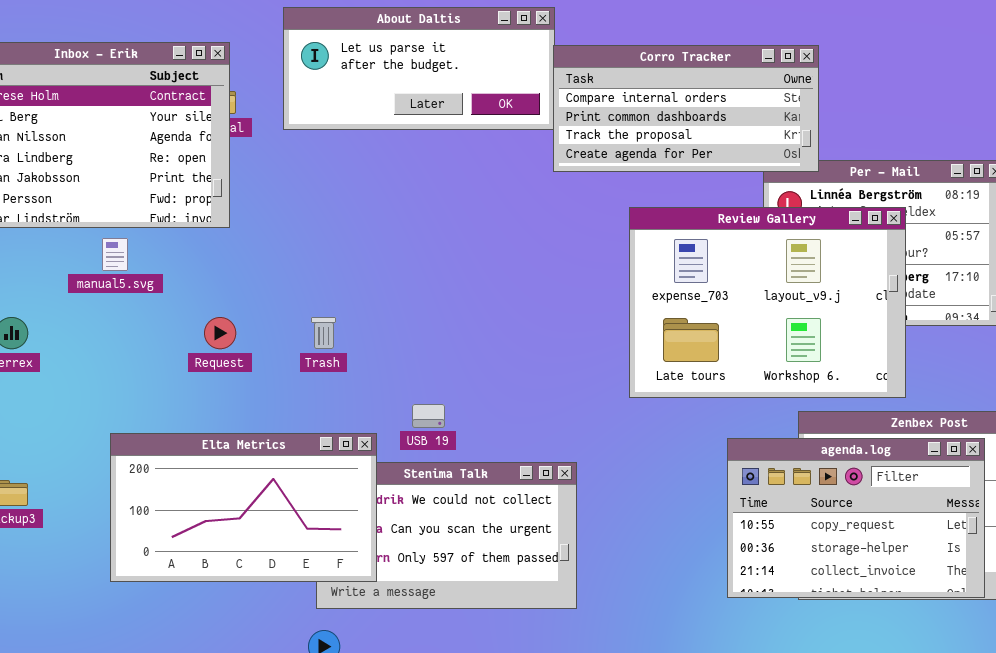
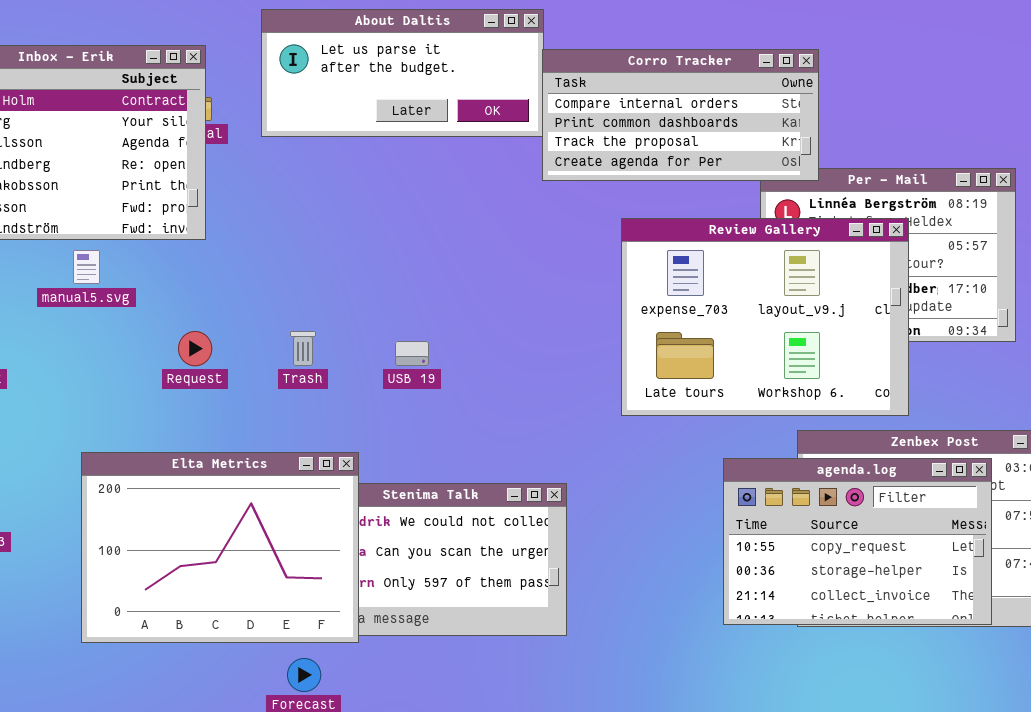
USB 19: [412,404,445,428] -> [395,341,429,366], moved
Elta Metrics: [110,433,377,582] -> [81,452,359,643], resized

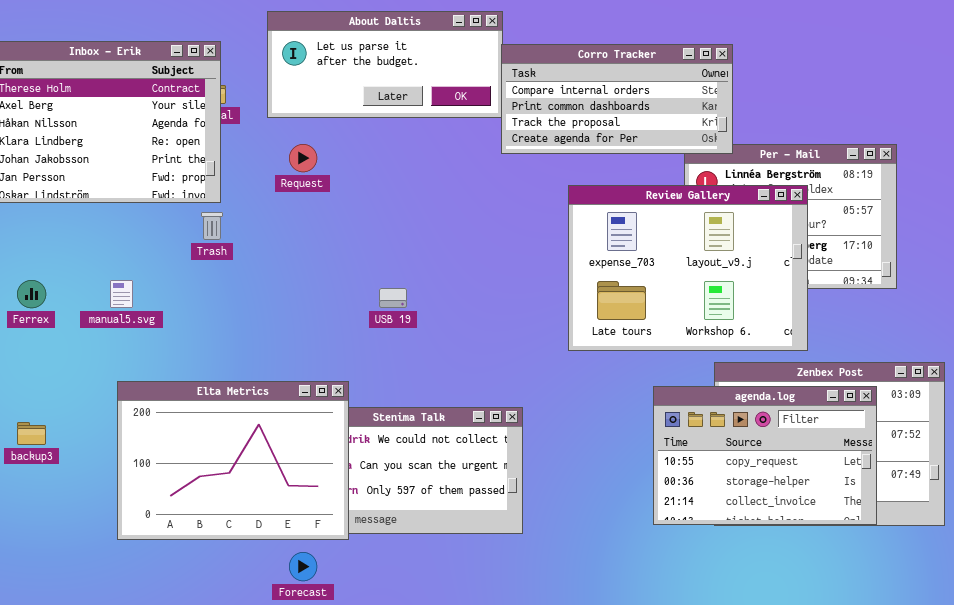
manual5.svg: [73,250,100,284] -> [110,280,133,308], moved
Request: [178,331,212,366] -> [289,144,317,172], moved
Trash: [290,331,316,366] -> [201,212,223,240], moved

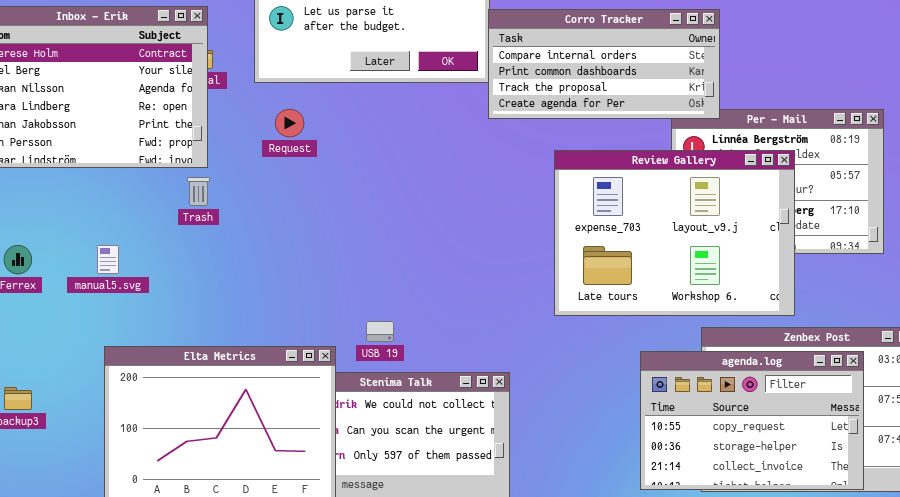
USB 19: [379,288,407,308] -> [366,321,394,342], moved

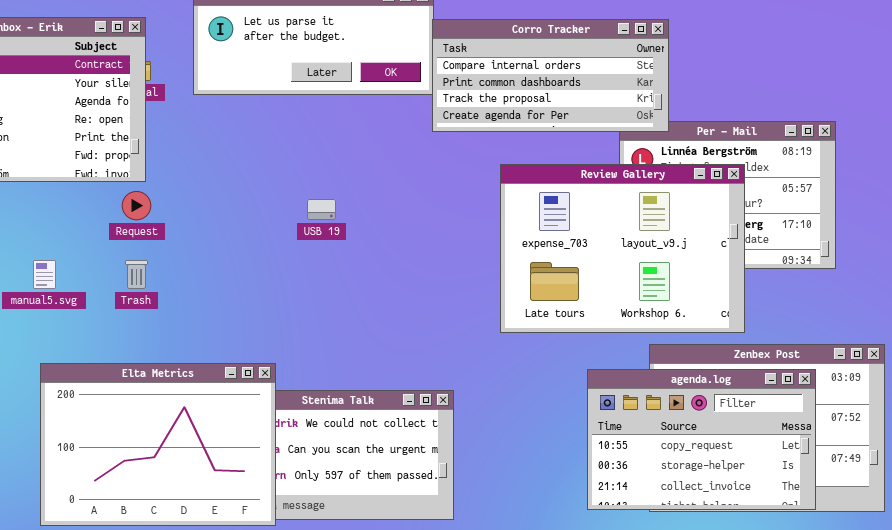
Request: [275,109,304,137] -> [122,191,151,220], moved
Trash: [187,177,210,206] -> [125,260,148,289], moved
USB 19: [366,321,394,342] -> [307,199,336,220], moved

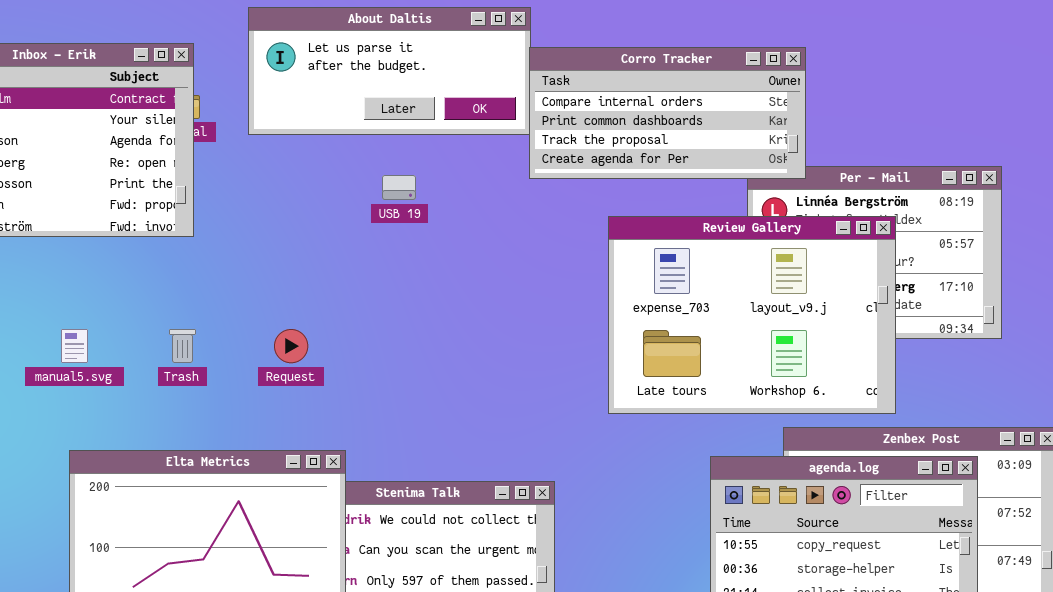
Request: [122,191,151,220] -> [274,329,308,363], moved
USB 19: [307,199,336,220] -> [382,175,416,200], moved

